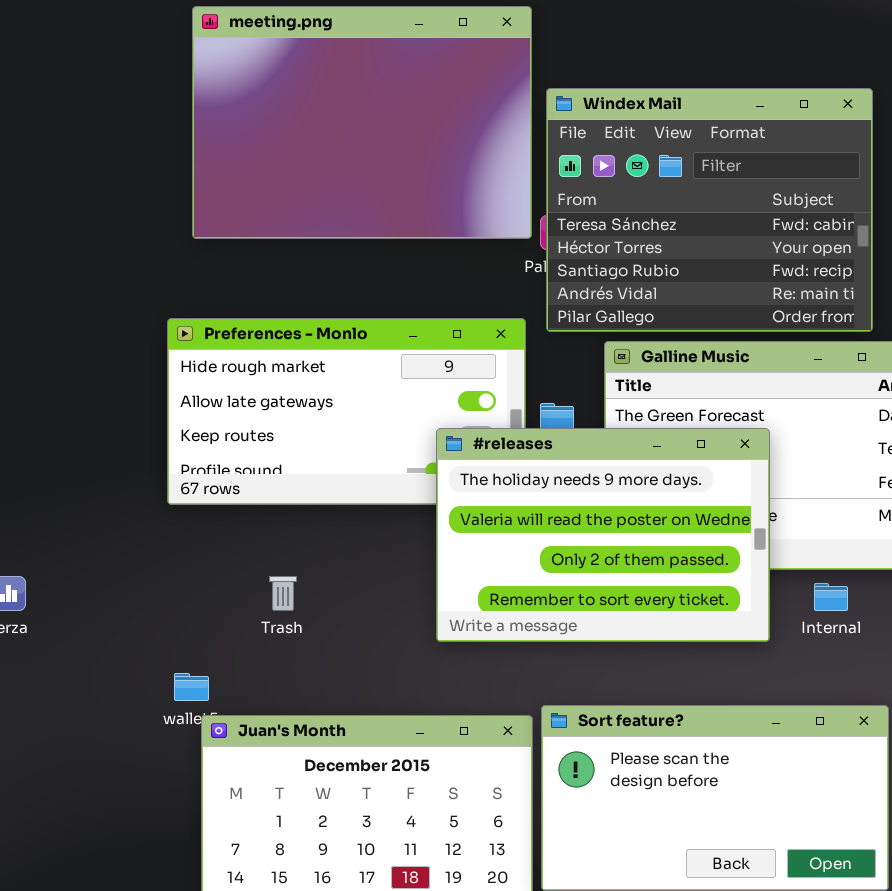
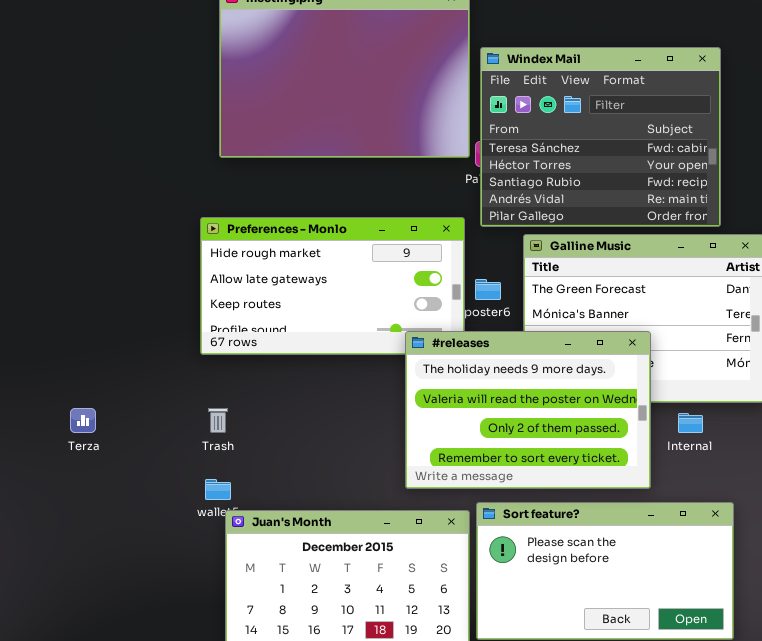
#releases: [436,428,770,642] -> [405,331,651,489], moved
Trash: [269,576,297,611] -> [208,408,228,433], moved

